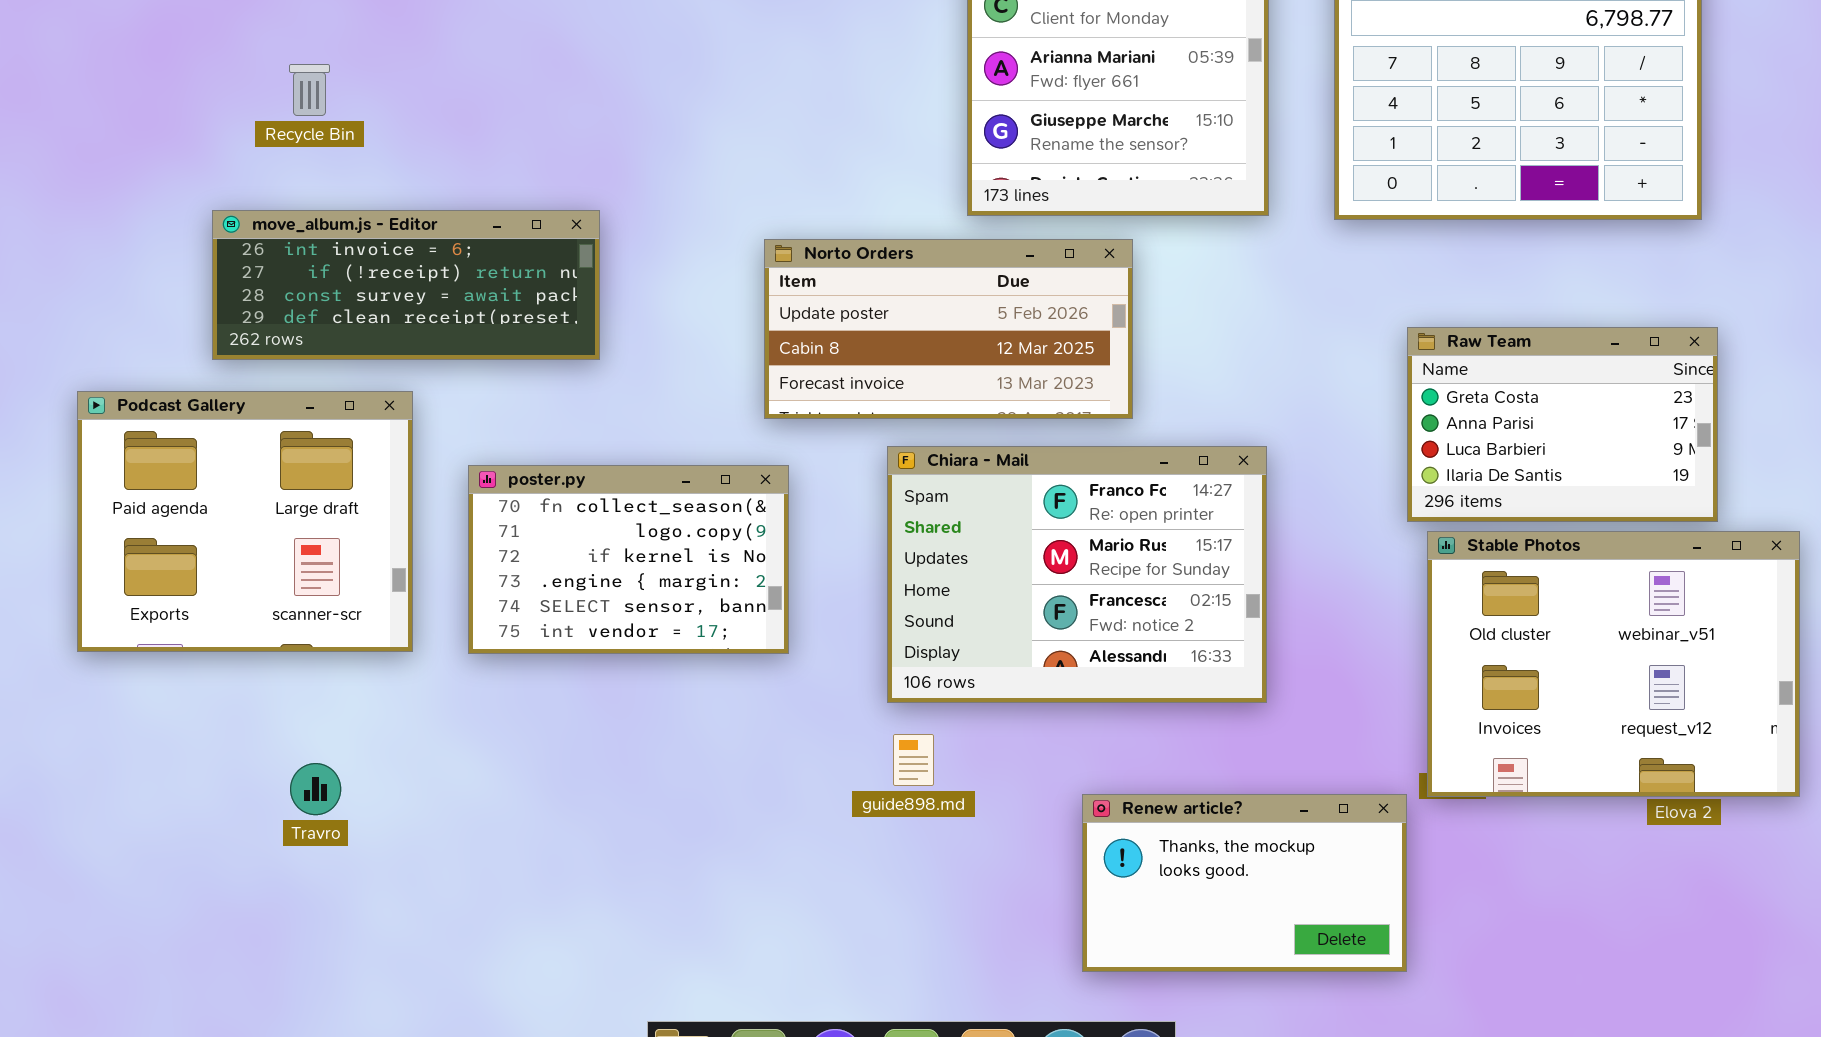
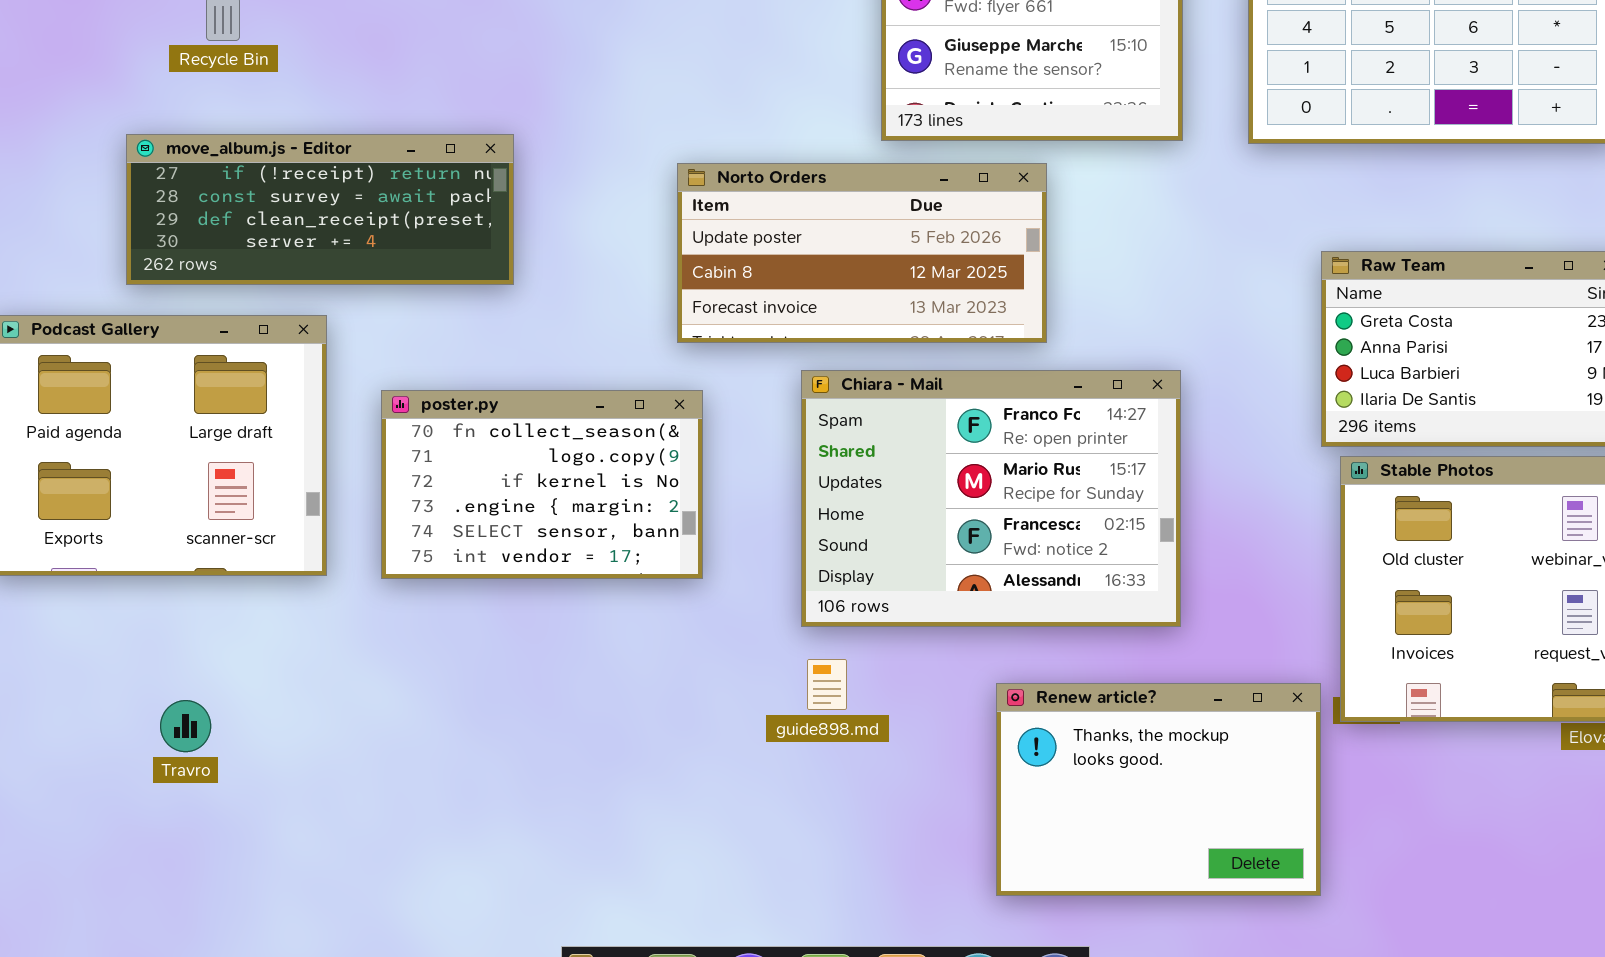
move_album.js - Editor: [212,210,600,360] -> [126,134,514,285], scrolled down 1 row
Travro: [290,763,341,815] -> [160,700,211,752], moved
Renew article?: [1082,794,1407,972] -> [996,683,1321,896], resized

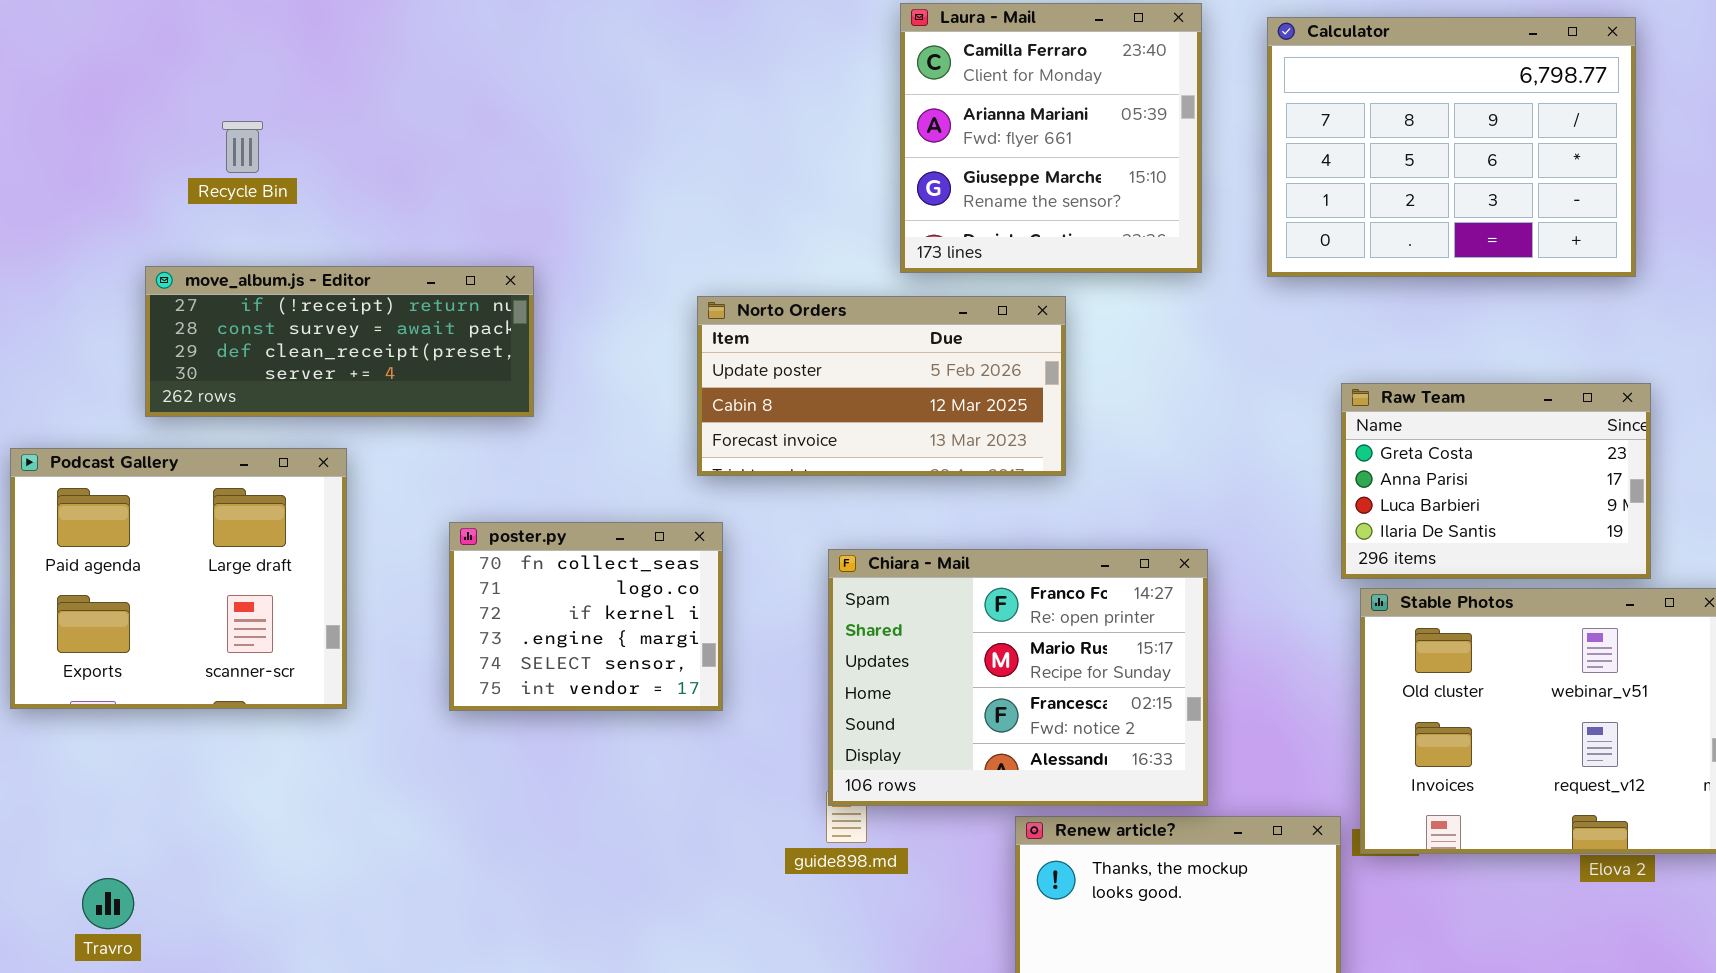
Chiara - Mail: [801,370,1181,627] -> [828,549,1208,806], moved
poster.py: [381,390,703,579] -> [449,522,723,711], resized
Travro: [160,700,211,752] -> [82,878,134,929], moved

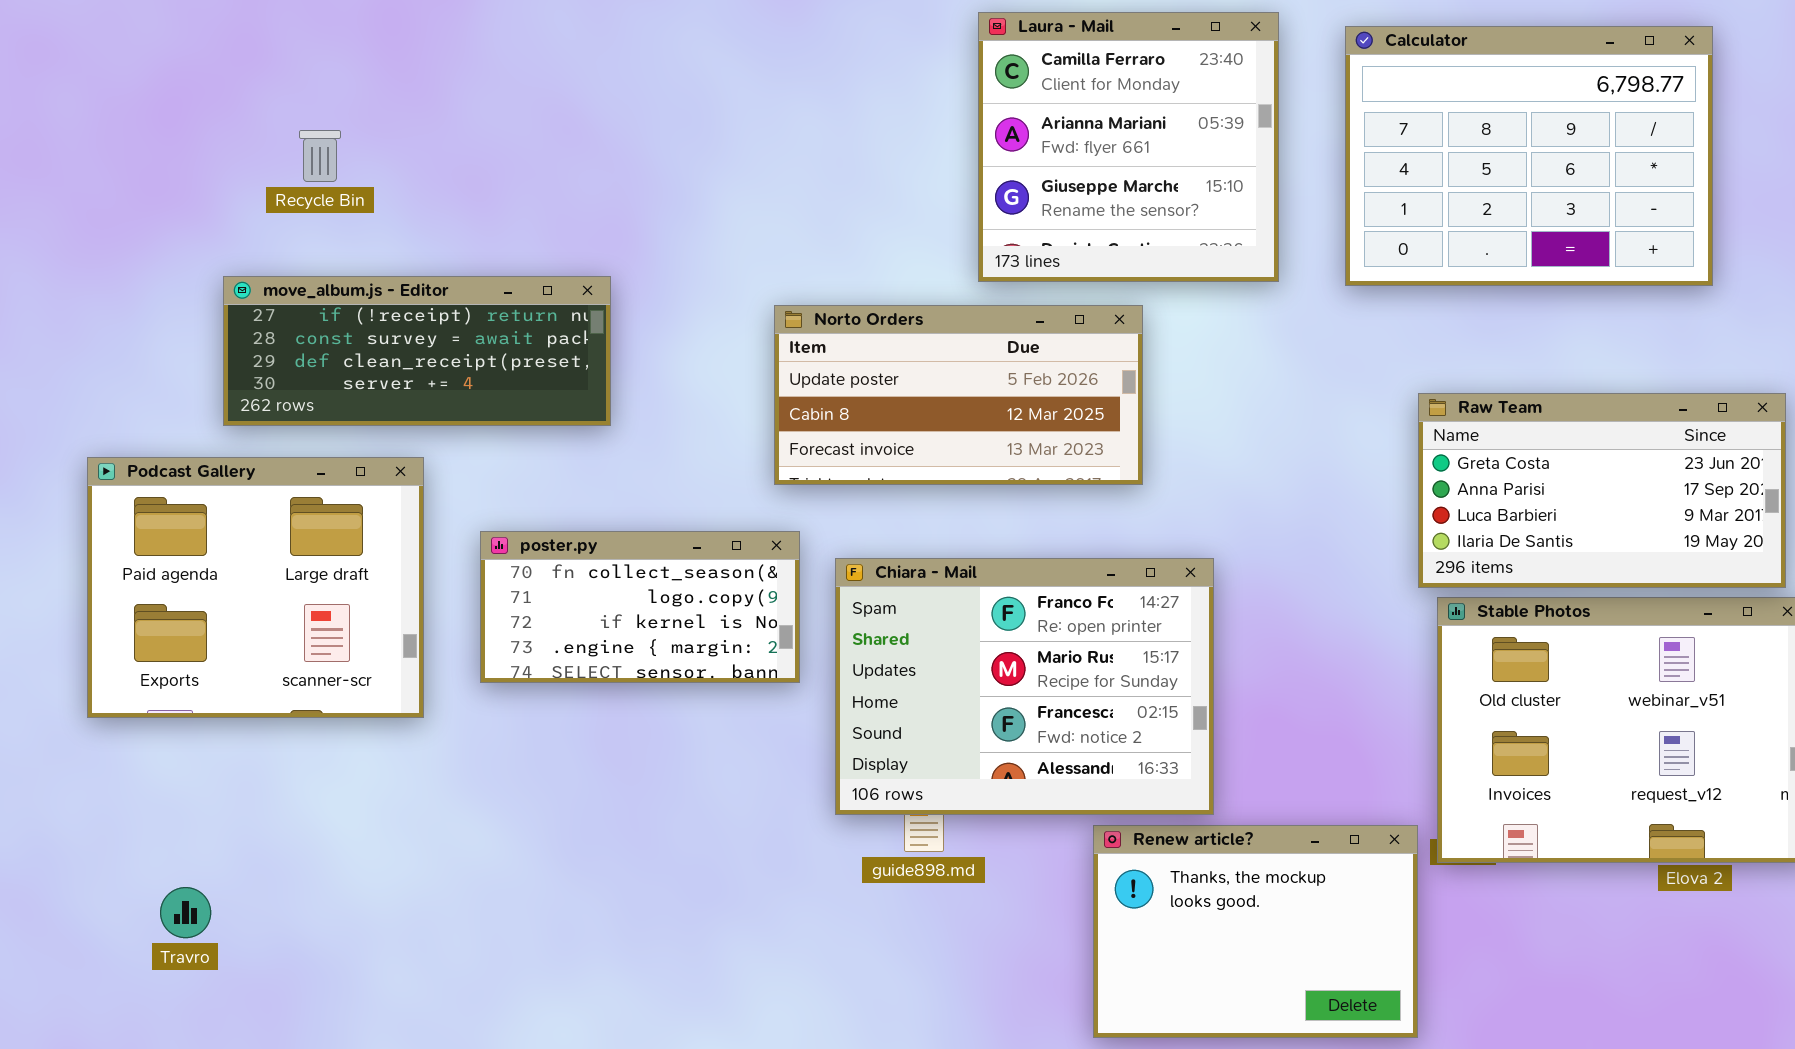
Raw Team: [1341,383,1651,579] -> [1418,393,1786,588], resized
poster.py: [449,522,723,711] -> [480,531,800,683], resized
Chiara - Mail: [828,549,1208,806] -> [835,558,1214,815], moved

